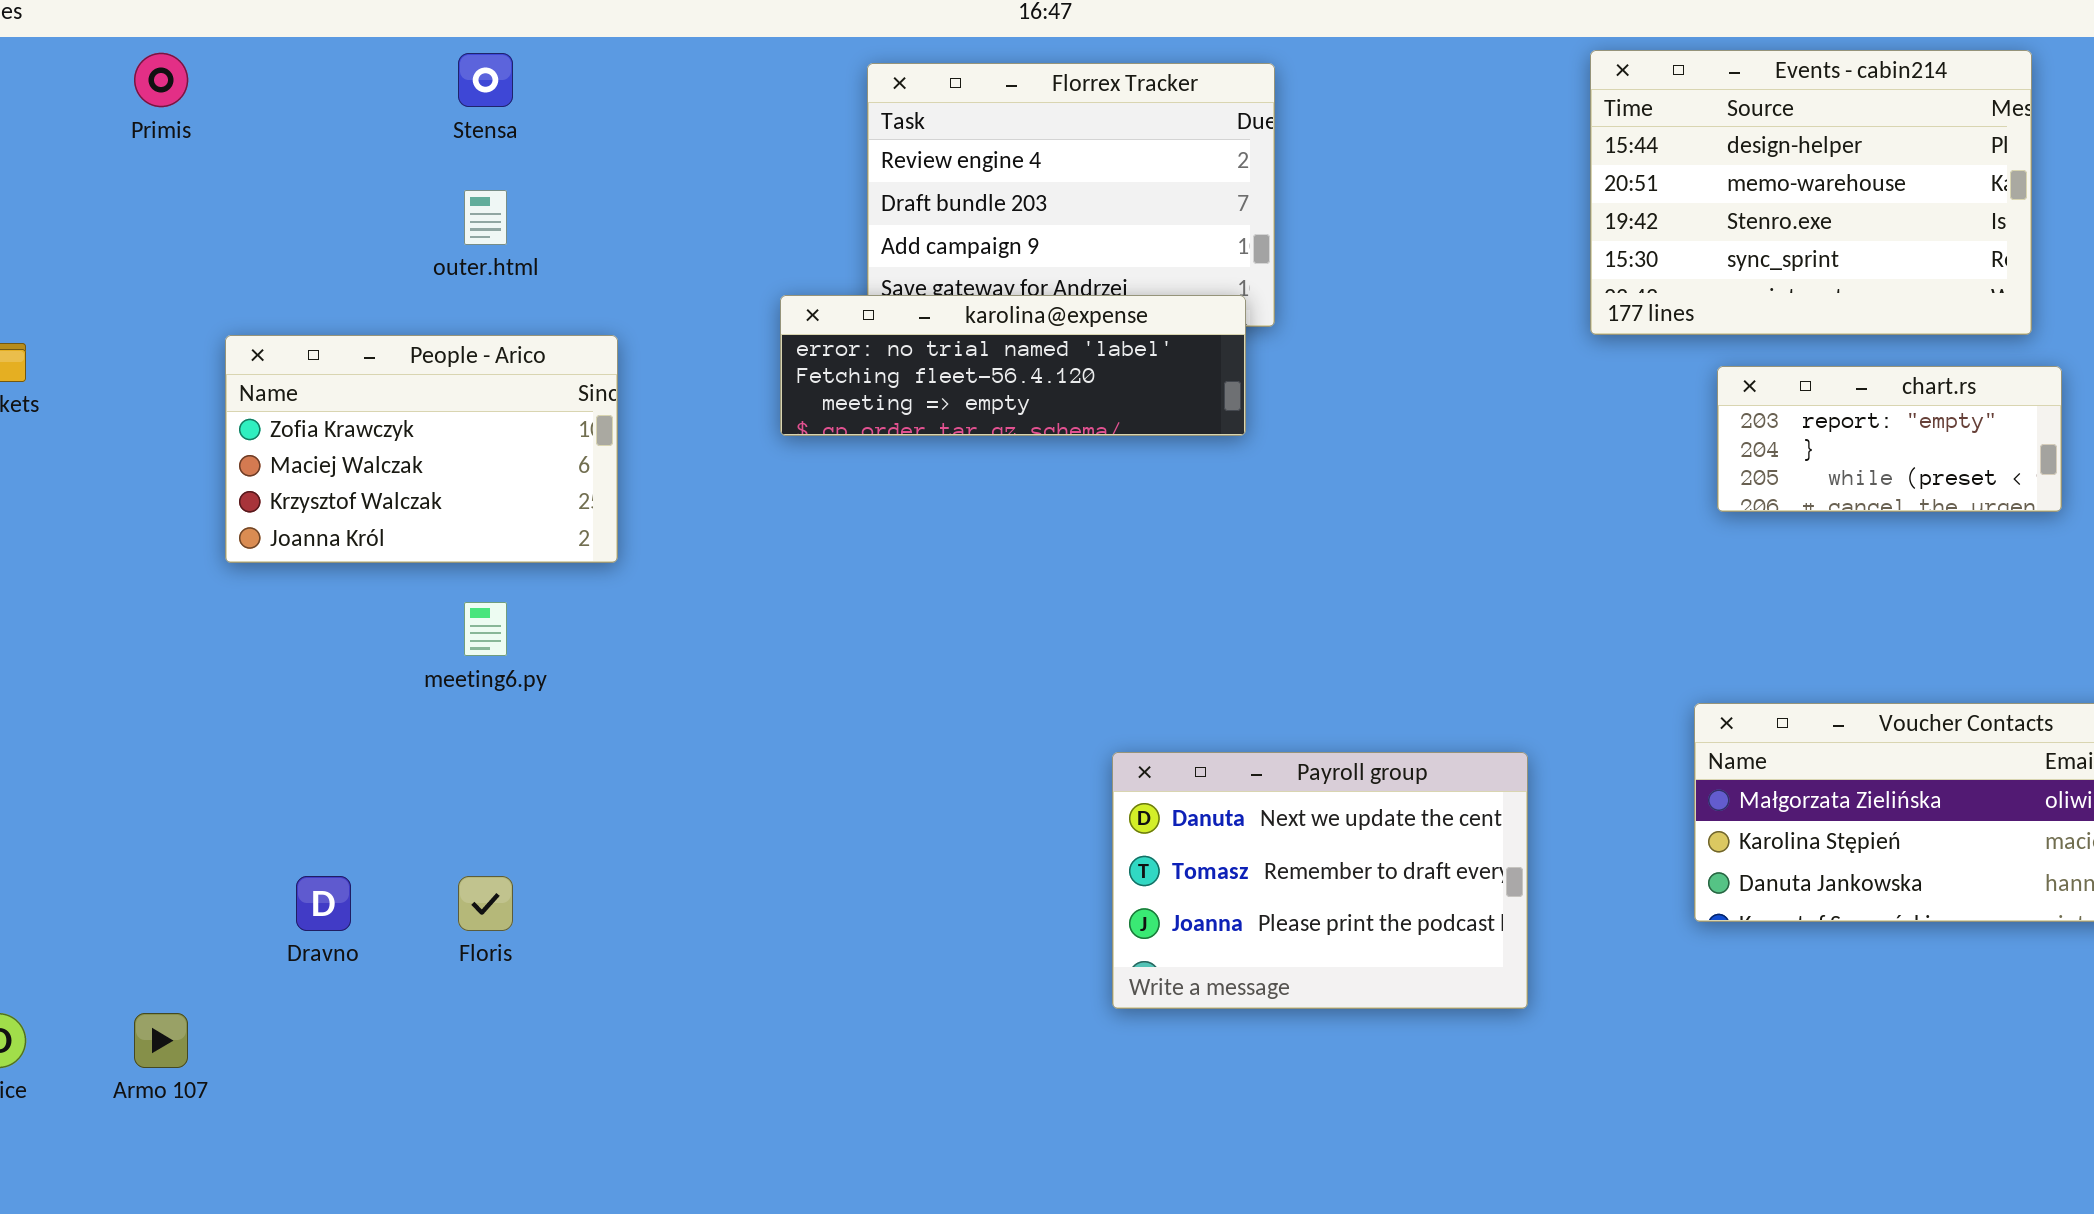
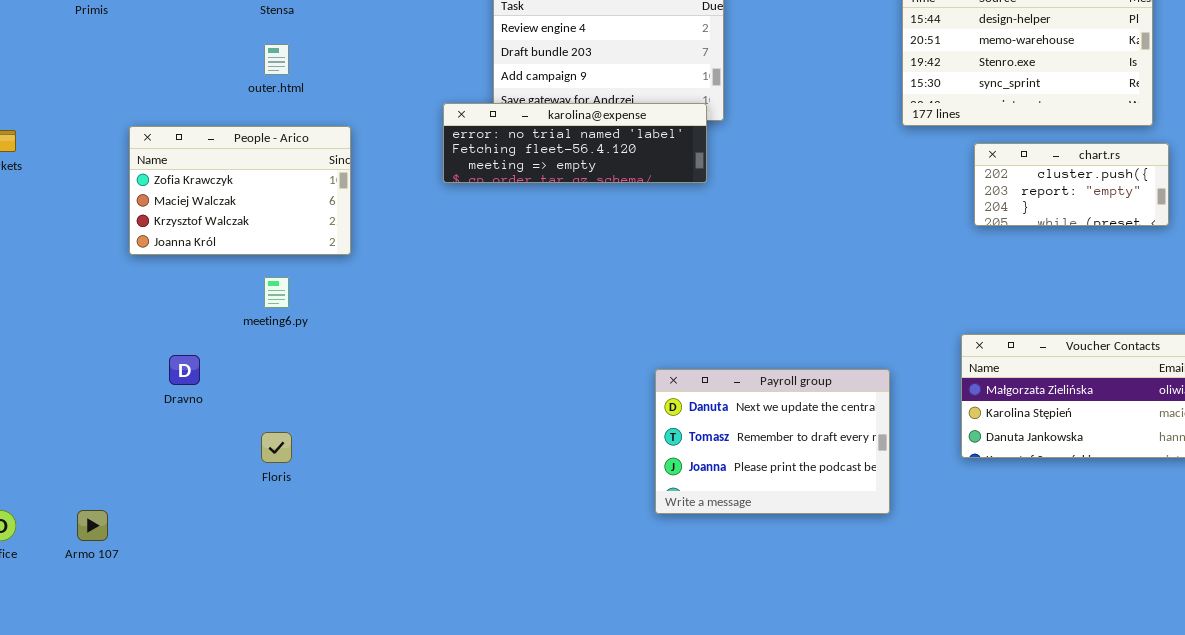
chart.rs: [1717,366,2062,512] -> [974,143,1169,226], scrolled up 1 row
Payroll group: [1112,752,1528,1009] -> [655,369,890,514], moved
Dravno: [296,876,351,931] -> [169,355,200,385], moved

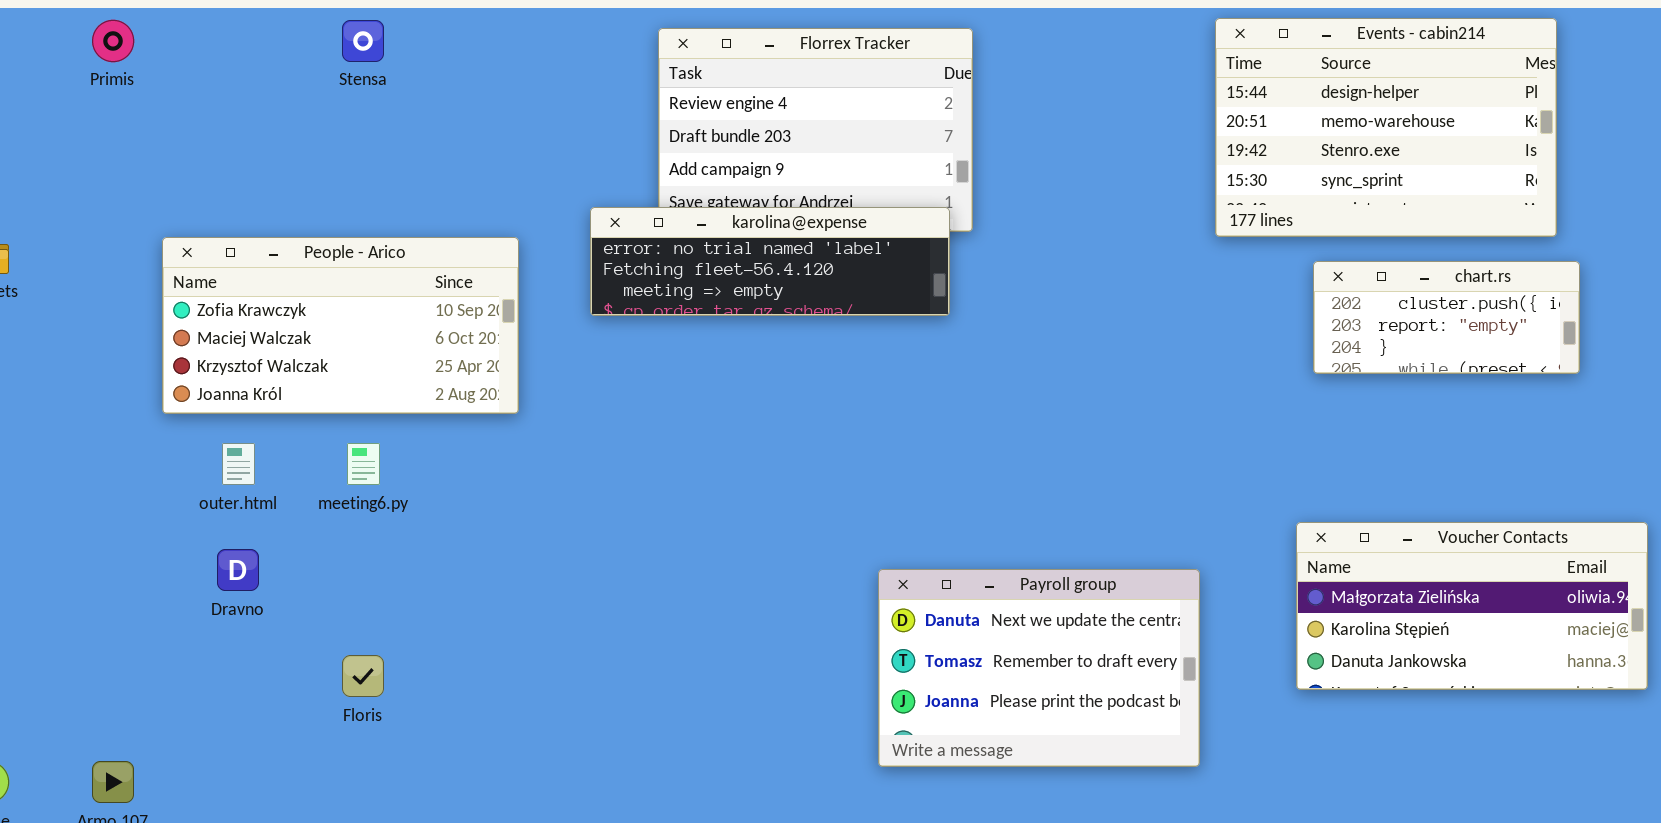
outer.html: [264,44,289,75] -> [222,443,255,485], moved
People - Arico: [129,126,351,255] -> [162,237,519,414], resized

